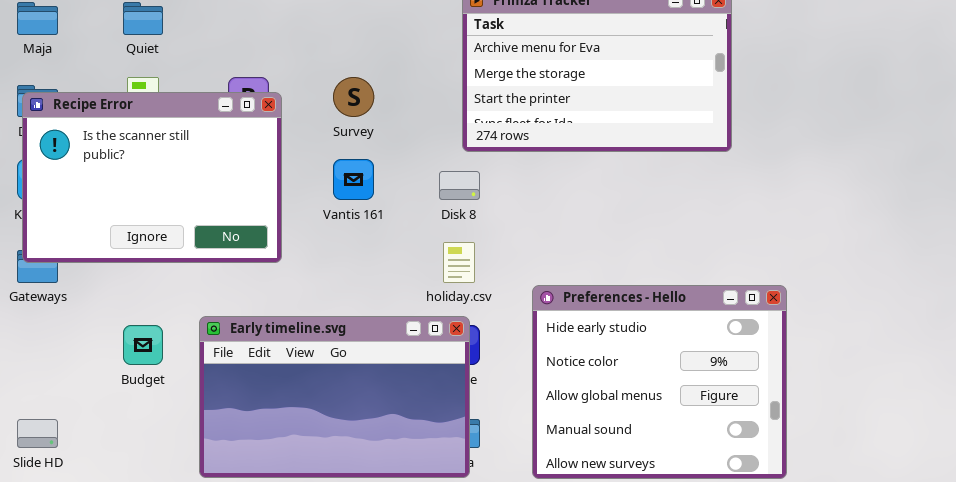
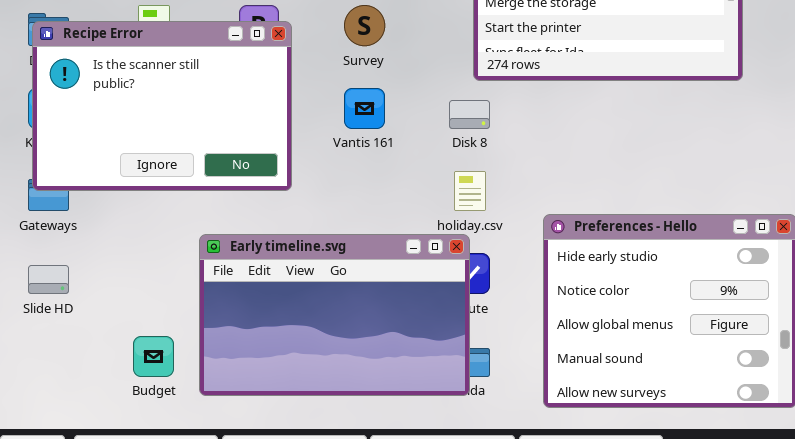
Early timeline.svg: [199,316,470,478] -> [199,234,470,396], moved
Budget: [123,325,163,365] -> [133,336,174,377], moved
Slide HD: [17,419,58,448] -> [28,265,69,294], moved

